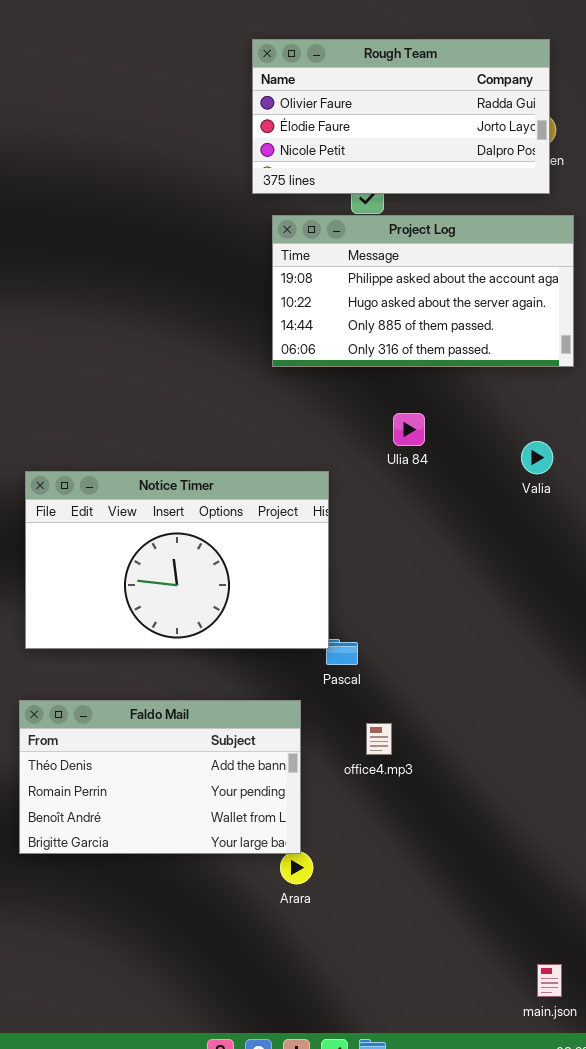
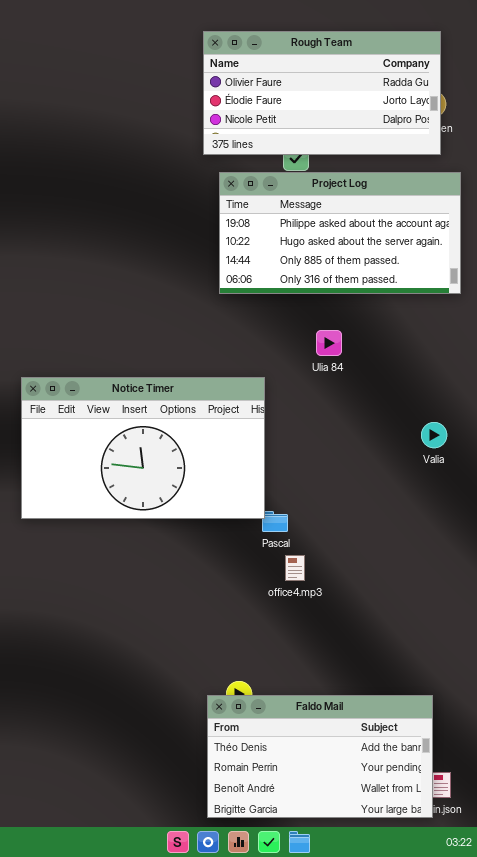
Valia: [521,441,553,474] -> [421,422,447,448], moved
Faldo Mail: [19,700,301,854] -> [207,695,433,818], moved
office4.mp3: [366,723,392,755] -> [285,555,305,581], moved

